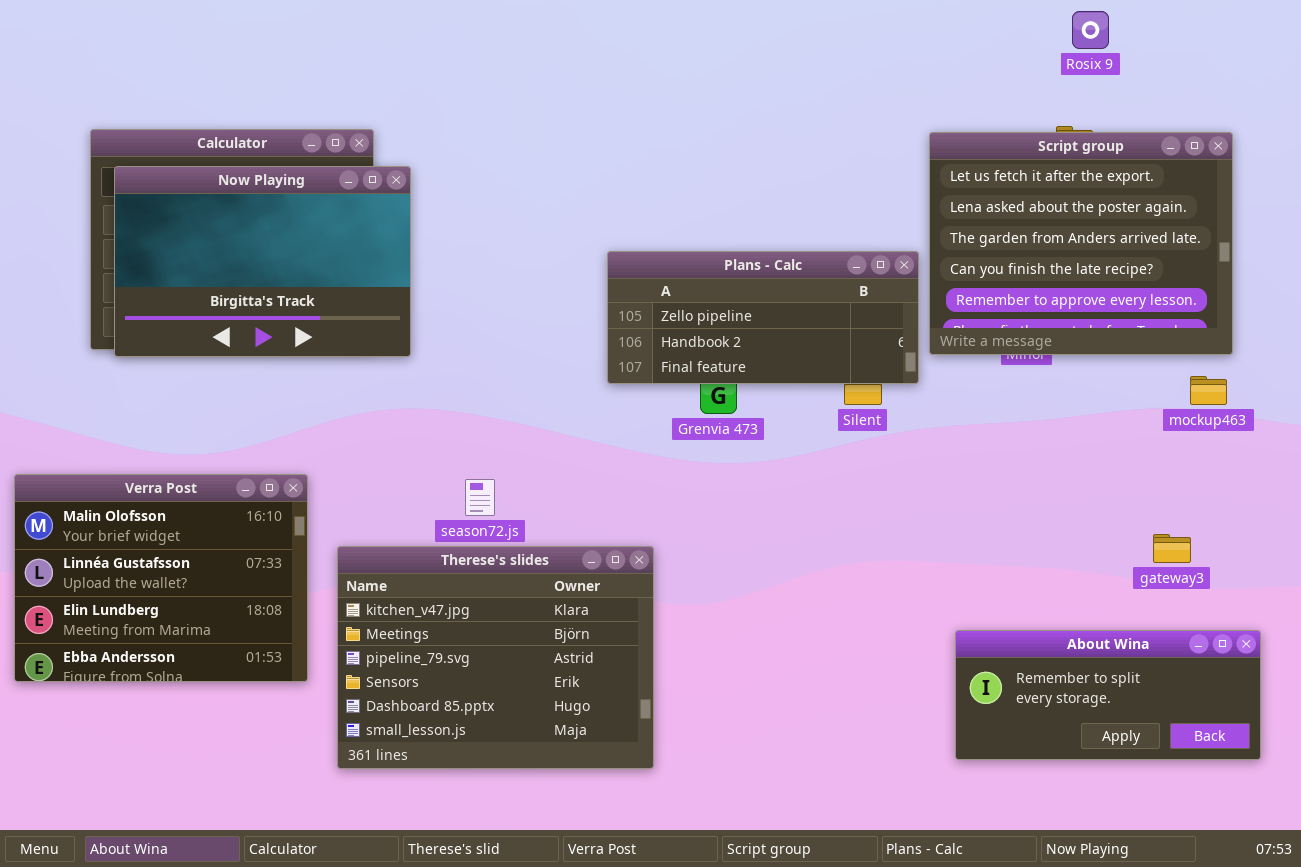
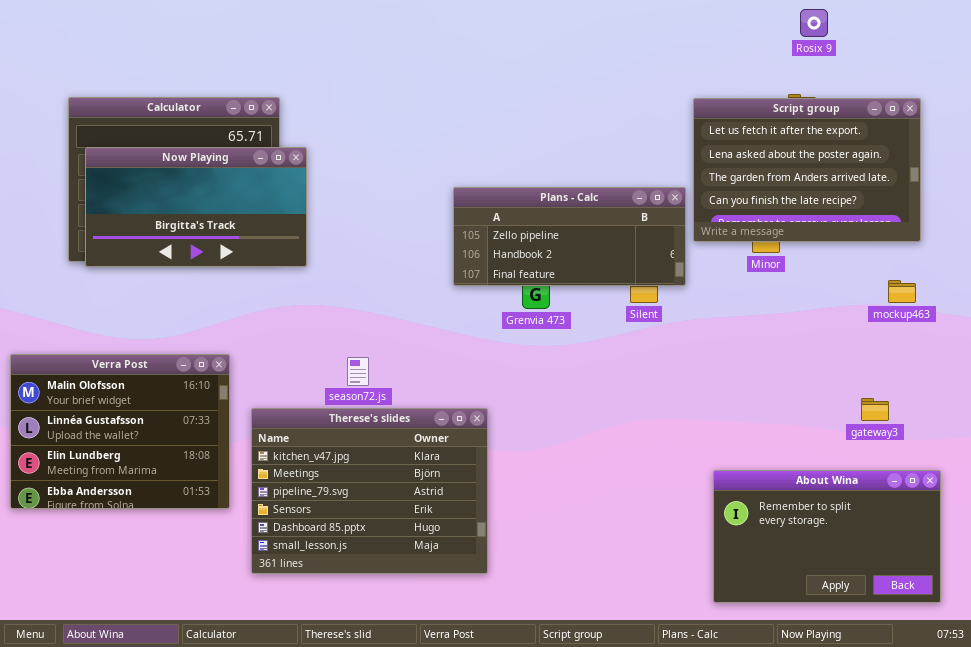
Script group: [929,132,1233,355] -> [693,98,921,242], resized
Now Playing: [114,166,411,357] -> [85,147,307,267], resized
About Wina: [955,630,1261,760] -> [713,470,941,603], resized

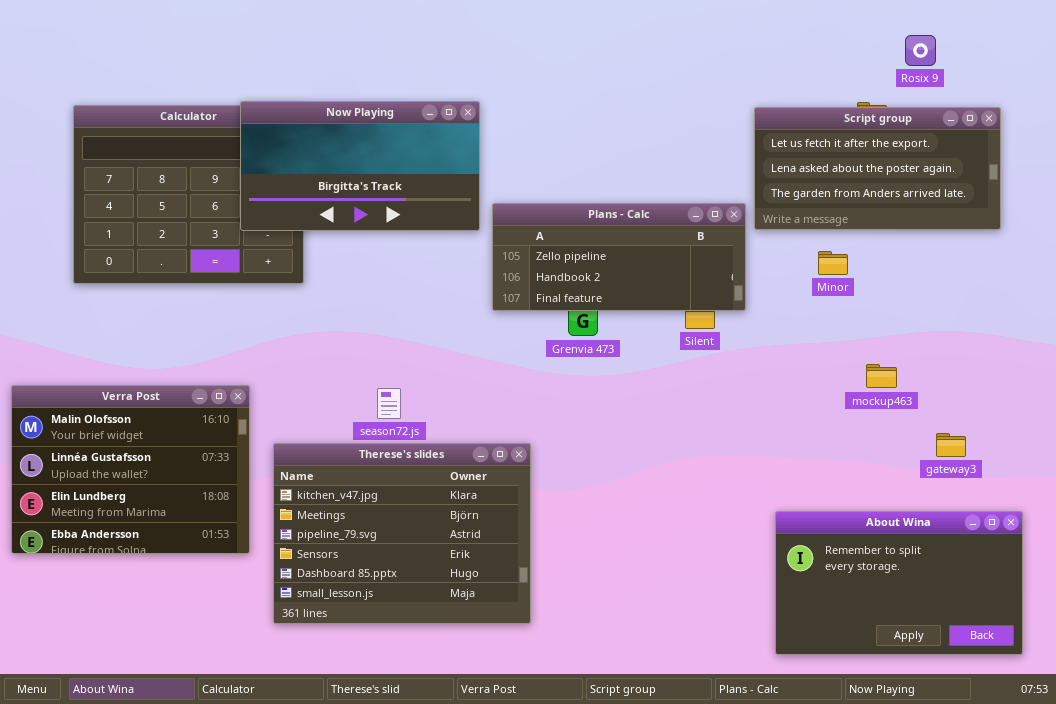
Rosix 9: [800,9,828,37] -> [905,35,936,66], moved
Script group: [693,98,921,242] -> [754,107,1001,230], resized
Now Playing: [85,147,307,267] -> [240,101,480,231], moved
mockup463: [888,280,916,303] -> [866,364,897,388], moved

